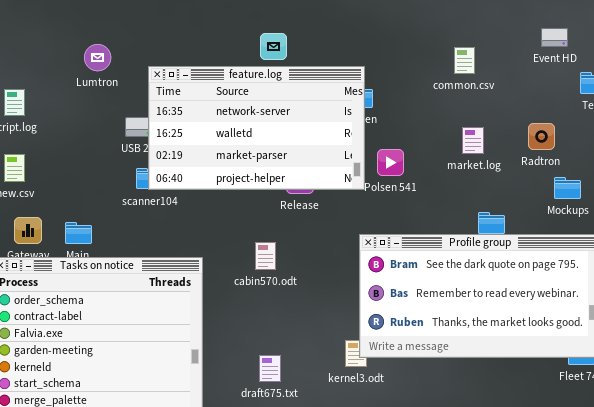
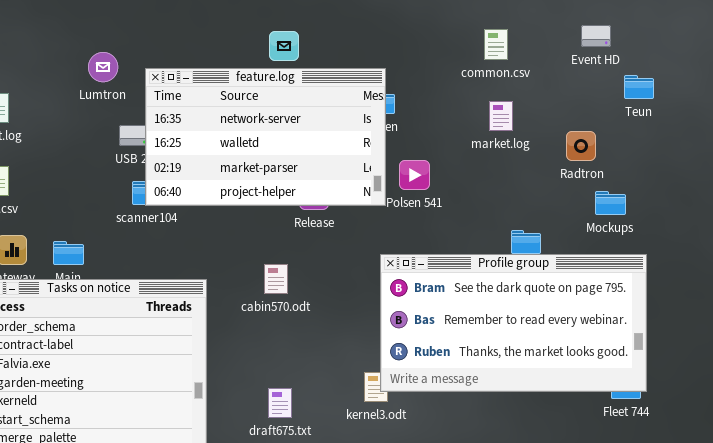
Lumtron: [84,44,111,71] -> [88,52,118,82], moved
common.csv: [454,47,475,74] -> [484,29,508,60], moved
market.log: [462,127,484,154] -> [489,101,513,131], moved

